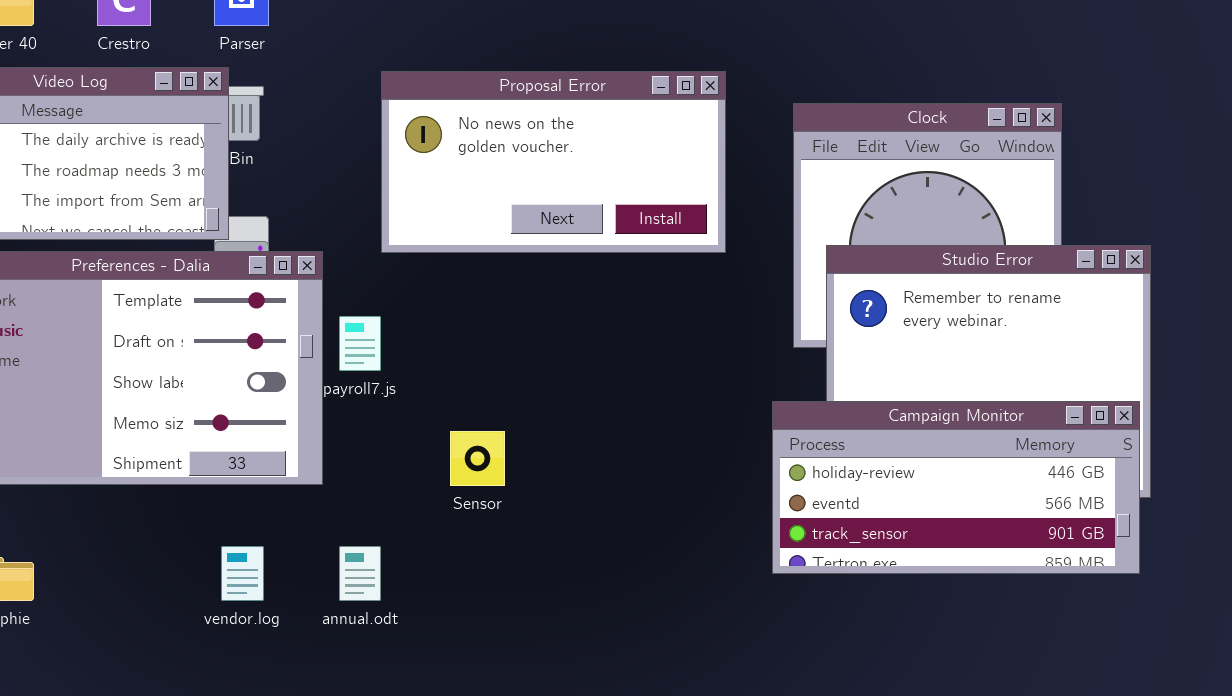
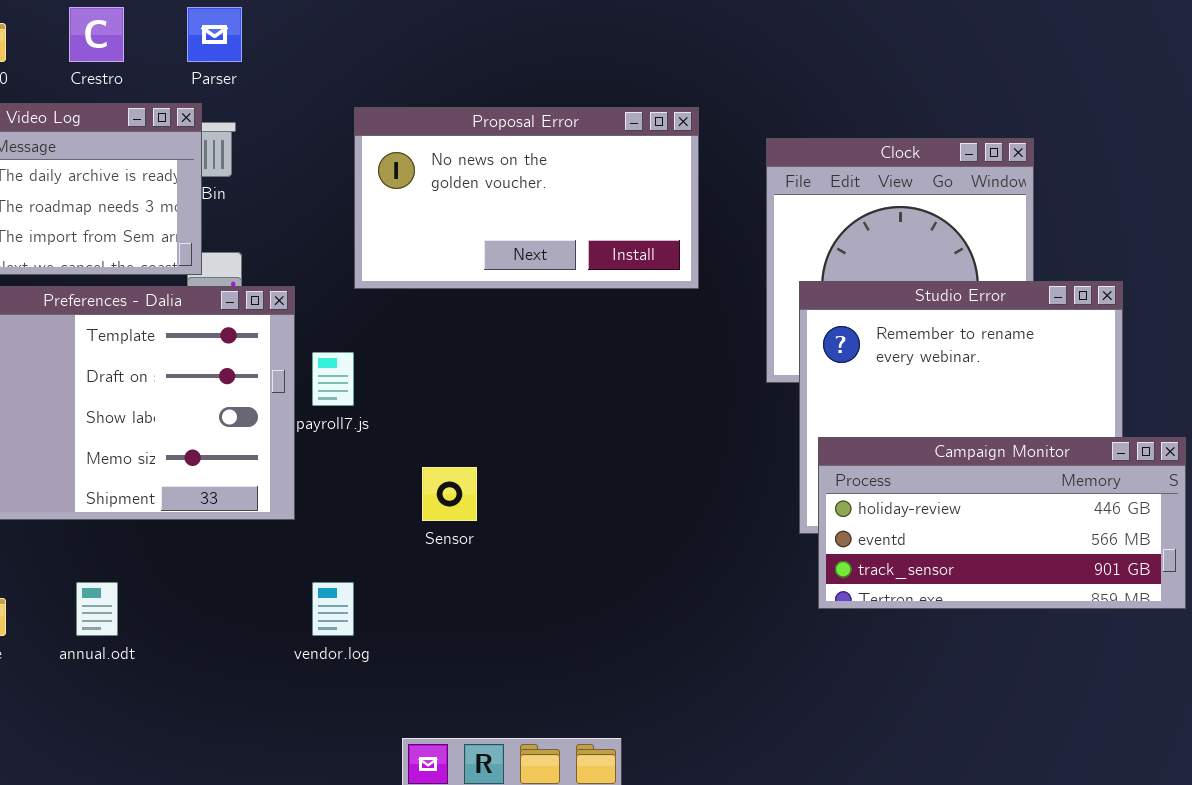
Campaign Monitor: [772,401,1140,574] -> [818,437,1186,609], moved
vendor.log: [221,546,264,601] -> [312,582,354,636], moved
annual.odt: [339,546,381,601] -> [76,582,118,636], moved

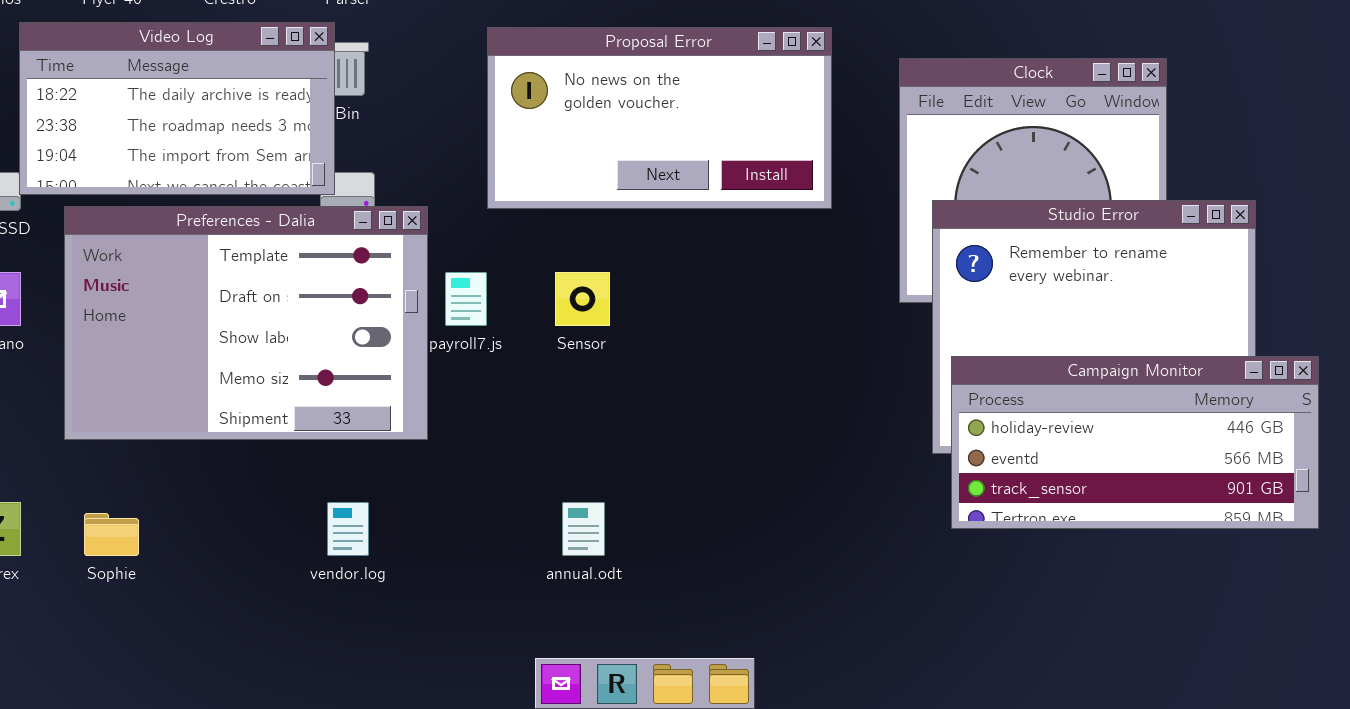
Sensor: [422,467,477,521] -> [555,272,610,326], moved
annual.odt: [76,582,118,636] -> [562,502,605,556], moved
vendor.log: [312,582,354,636] -> [327,502,369,556], moved

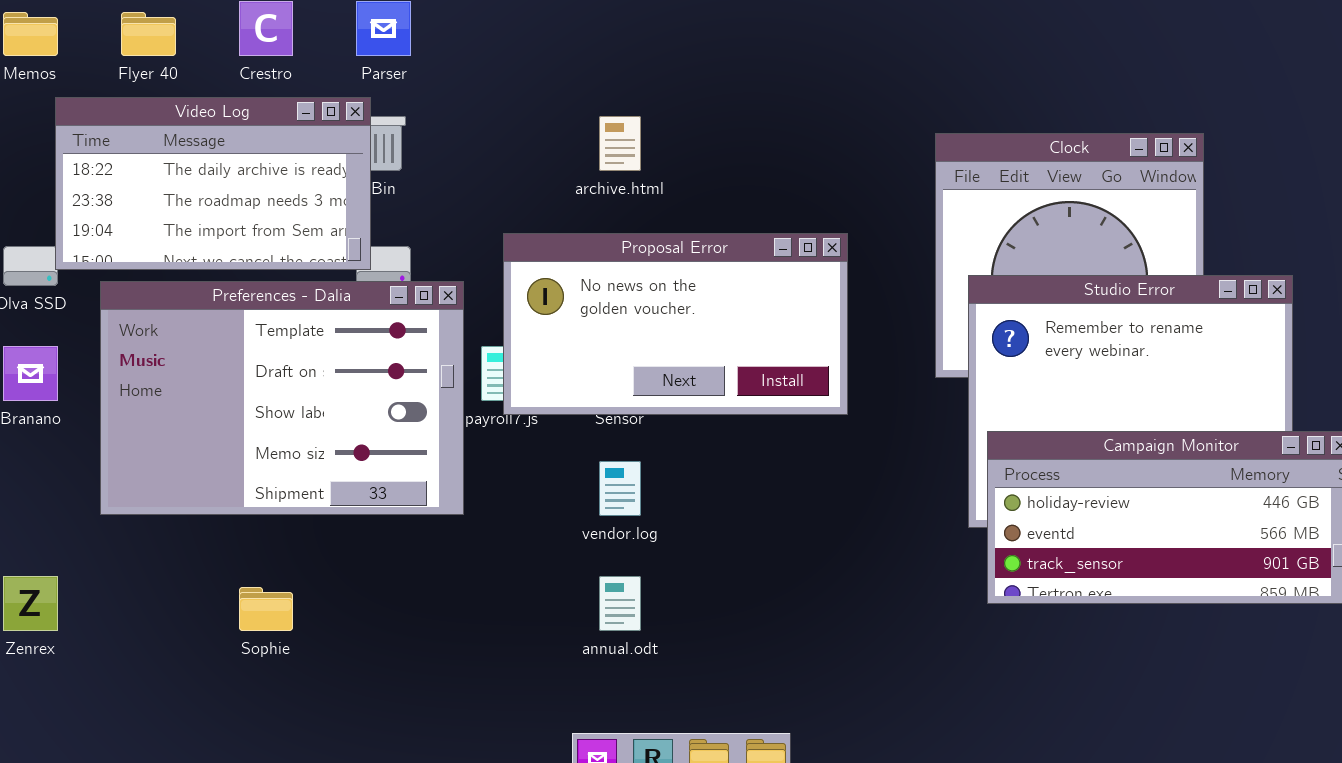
Proposal Error: [487,27,832,209] -> [503,233,848,415], moved
vendor.log: [327,502,369,556] -> [599,461,641,516], moved
Sophie: [84,513,139,556] -> [239,587,293,631], moved

